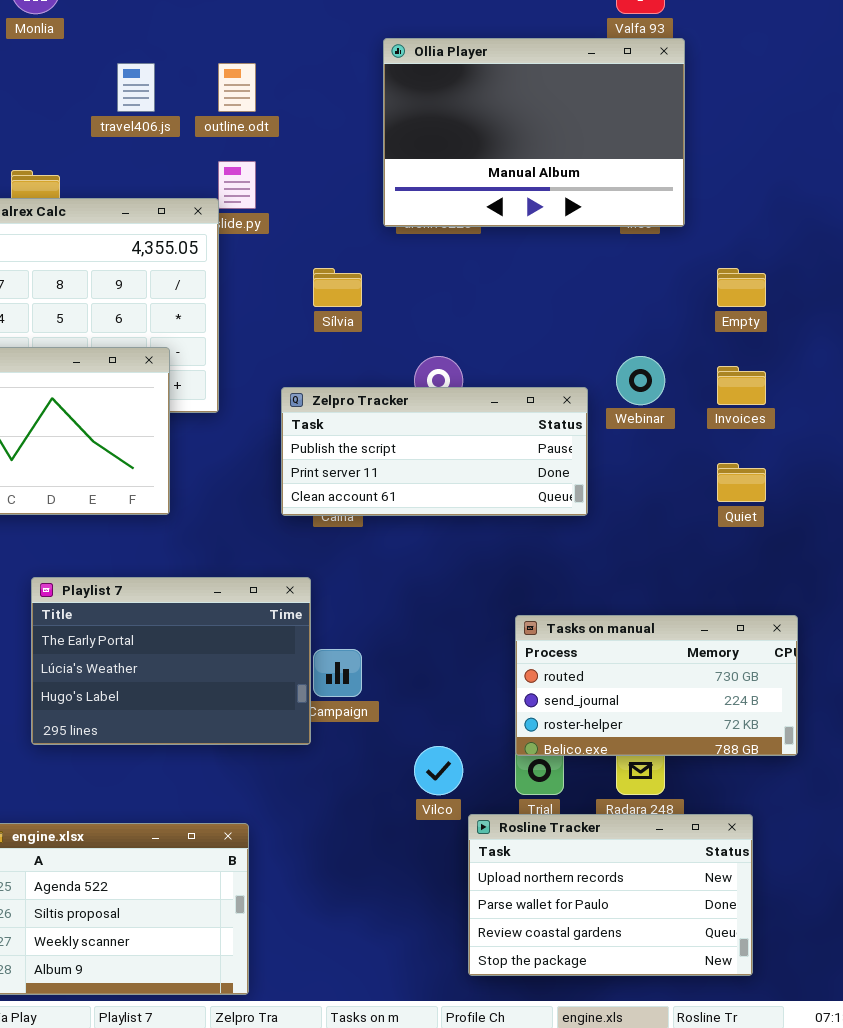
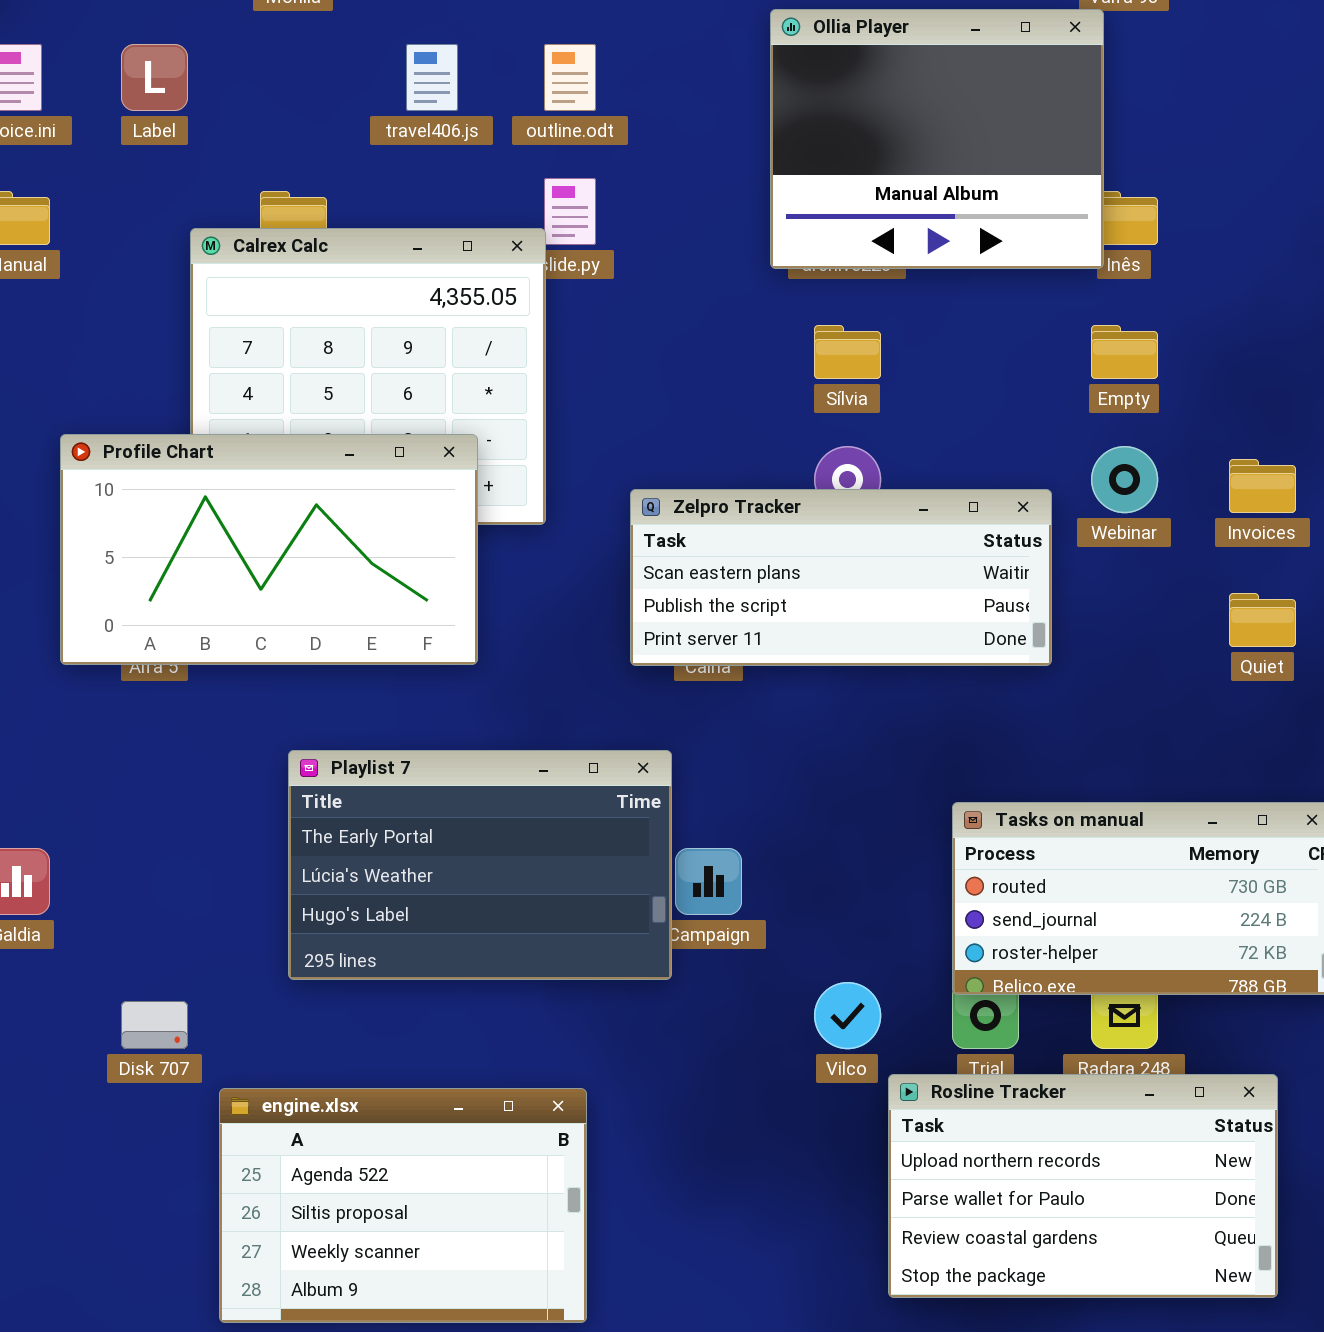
Ollia Player: [383,38,685,227] -> [770,9,1104,269], resized
Sílvia: [313,268,362,307] -> [814,325,881,379], moved
Empty: [717,268,766,307] -> [1091,325,1158,379], moved
Zelpro Tracker: [281,387,588,516] -> [630,489,1052,666], scrolled up 1 row

